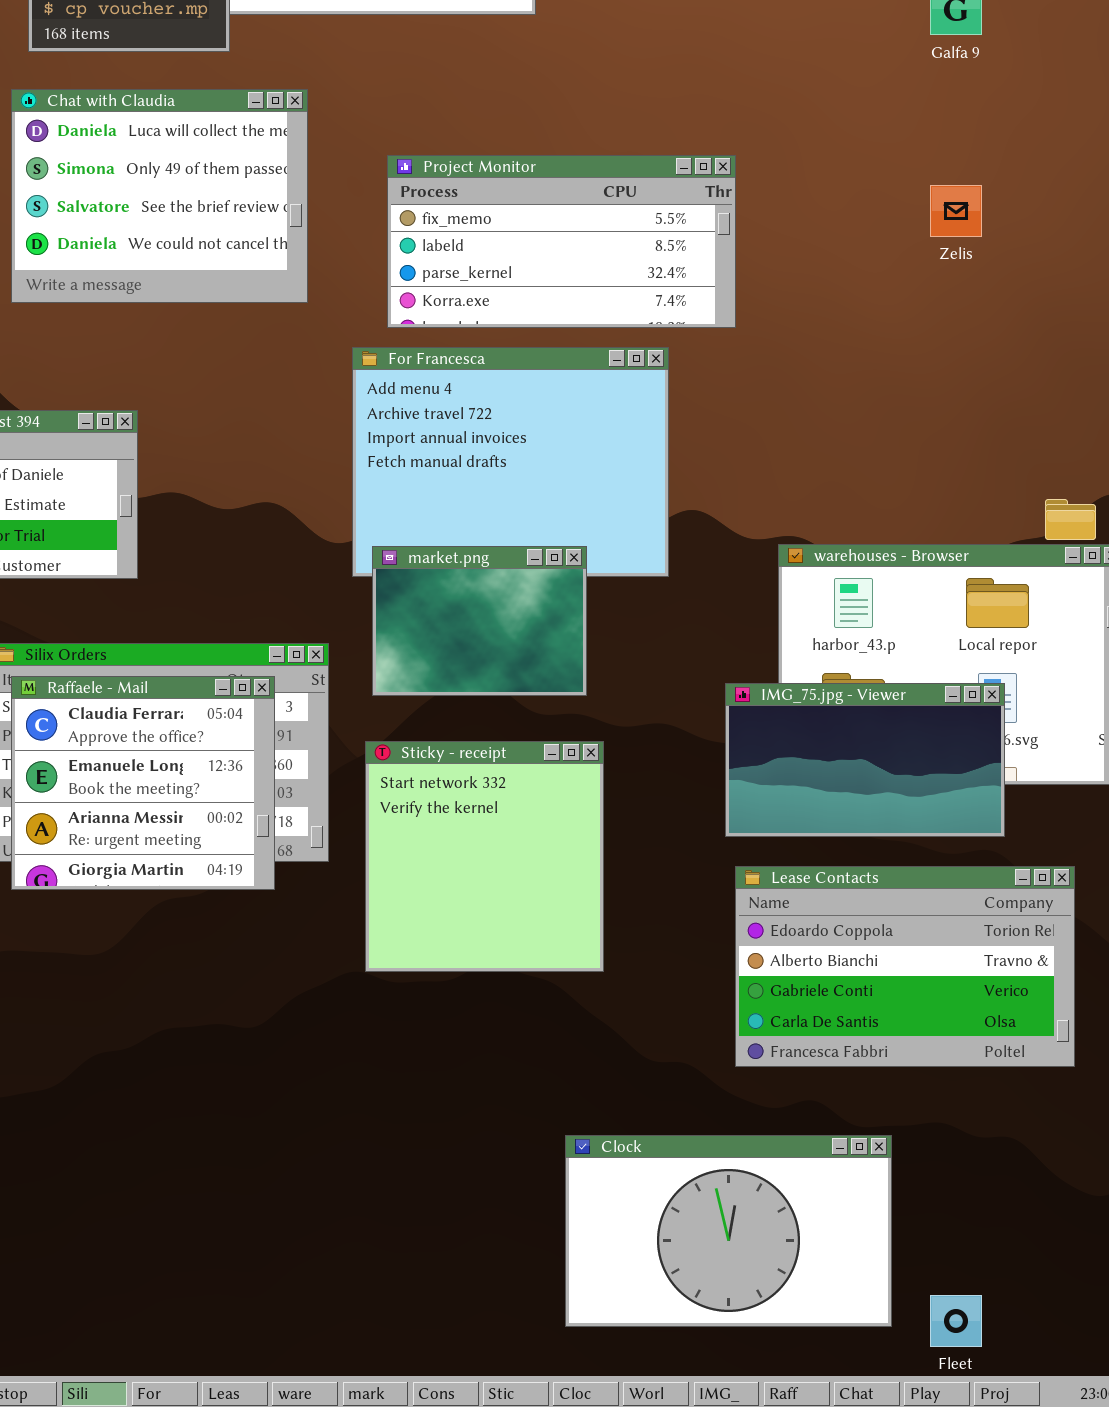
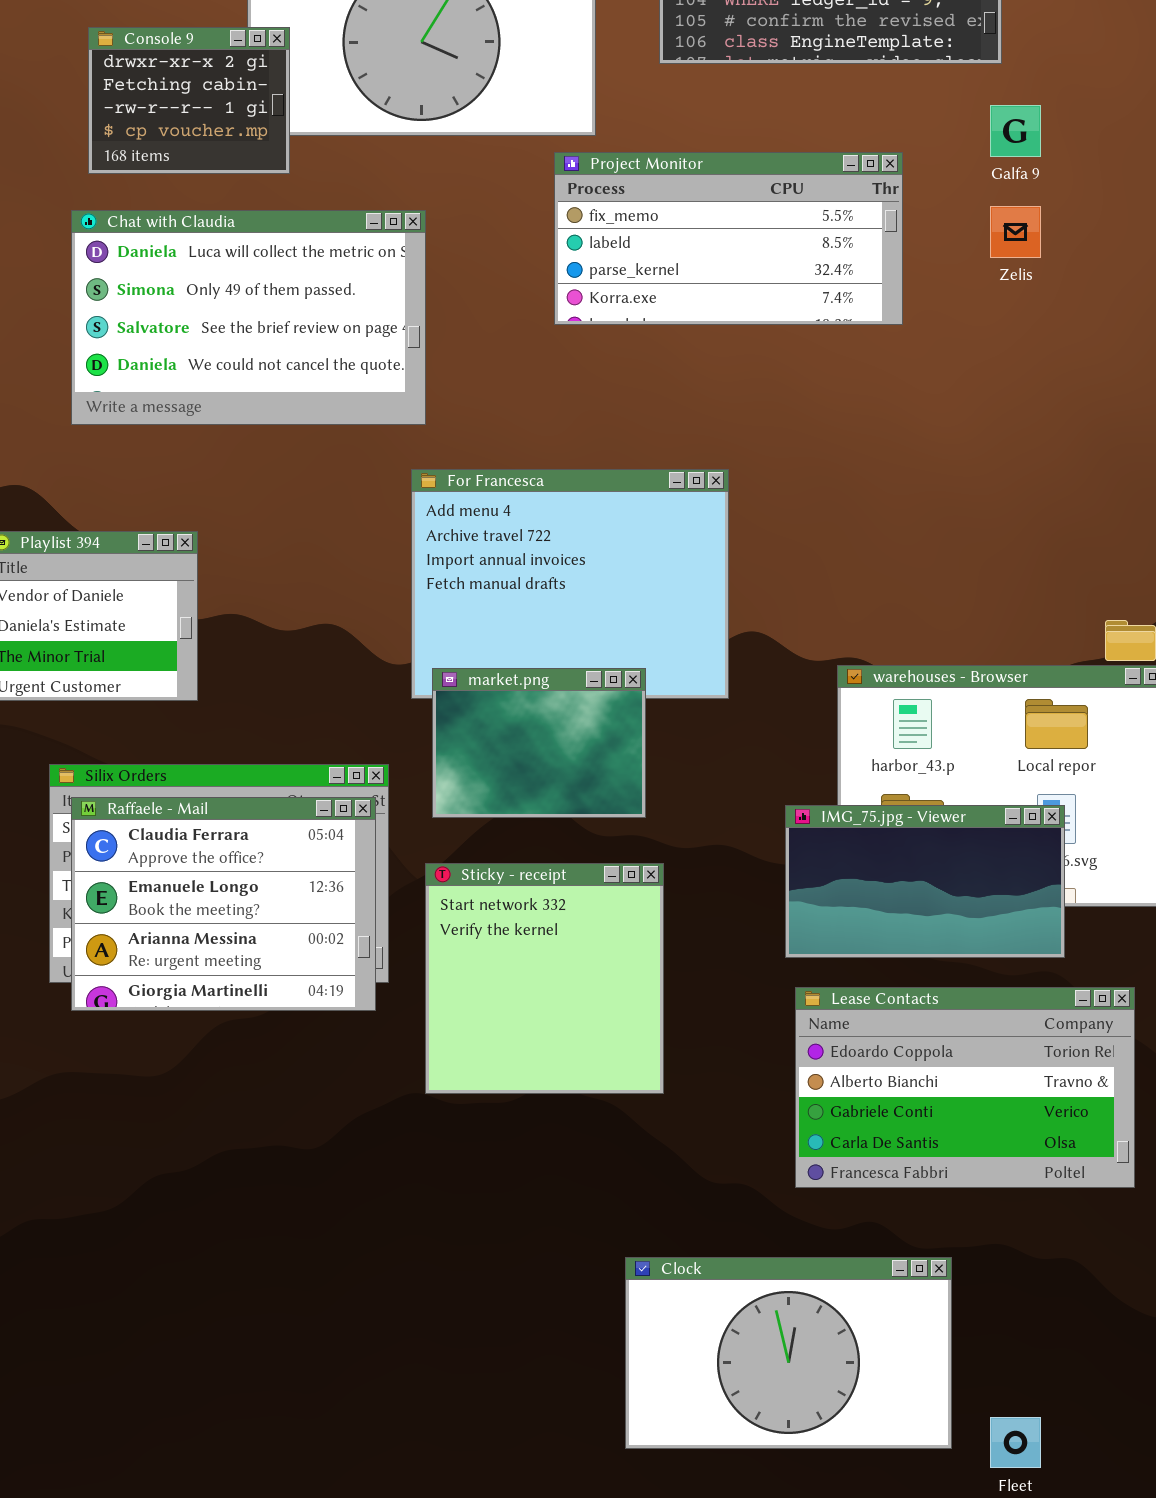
Chat with Claudia: [11,89,308,303] -> [71,210,426,425], resized
Project Monitor: [387,155,736,328] -> [554,152,903,325], moved
Zelis: [930,185,982,237] -> [990,206,1041,258], moved
Raffaele - Mail: [11,676,275,890] -> [71,797,376,1011], resized

